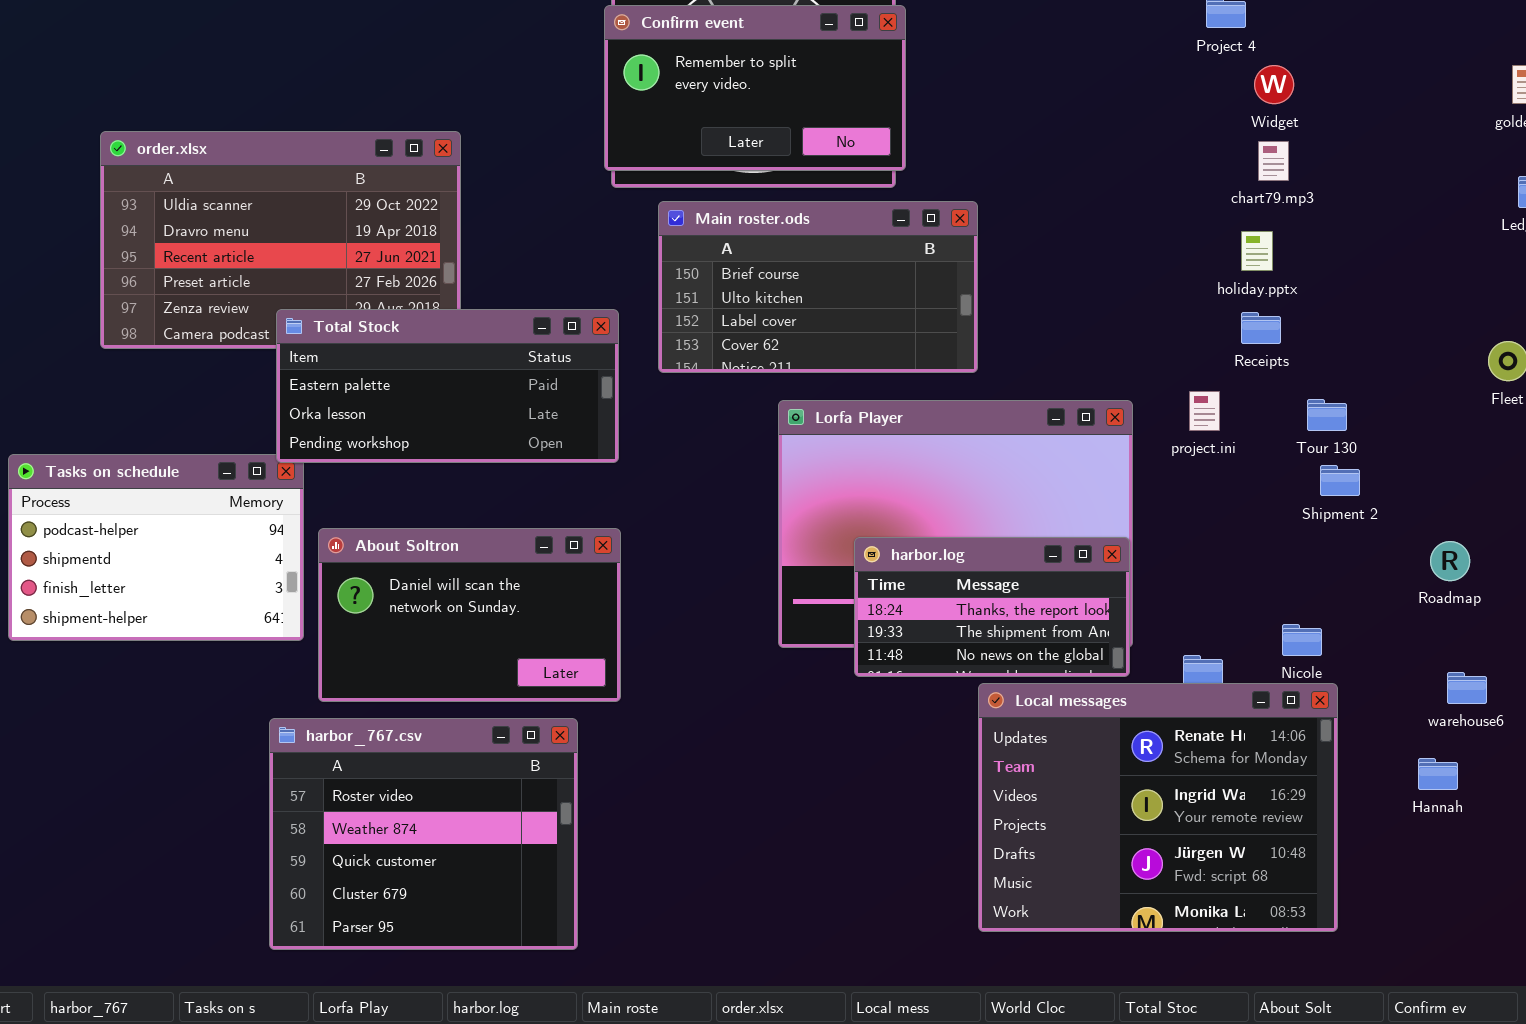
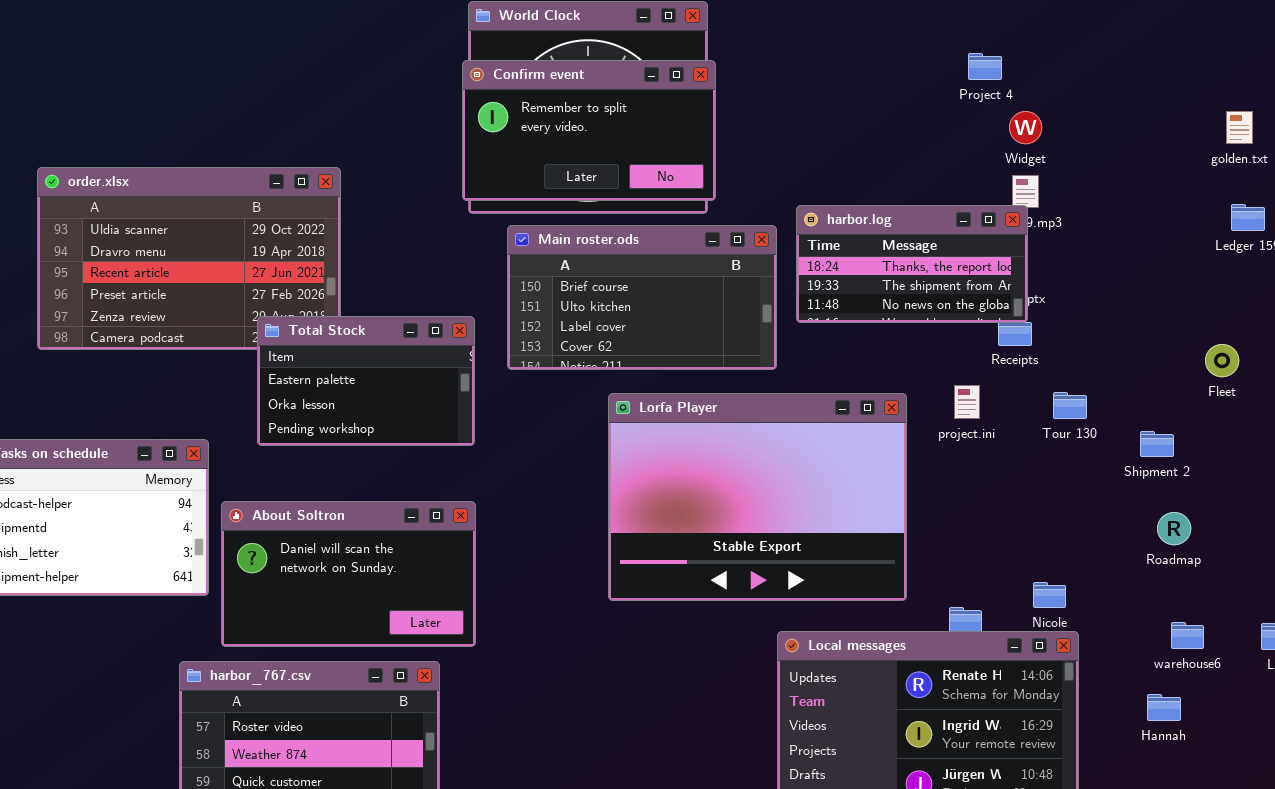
Total Stock: [276,309,619,463] -> [257,316,475,446], resized
Shipment 2: [1320,465,1360,496] -> [1140,431,1174,457], moved
harbor.log: [854,537,1130,677] -> [796,205,1028,323], moved

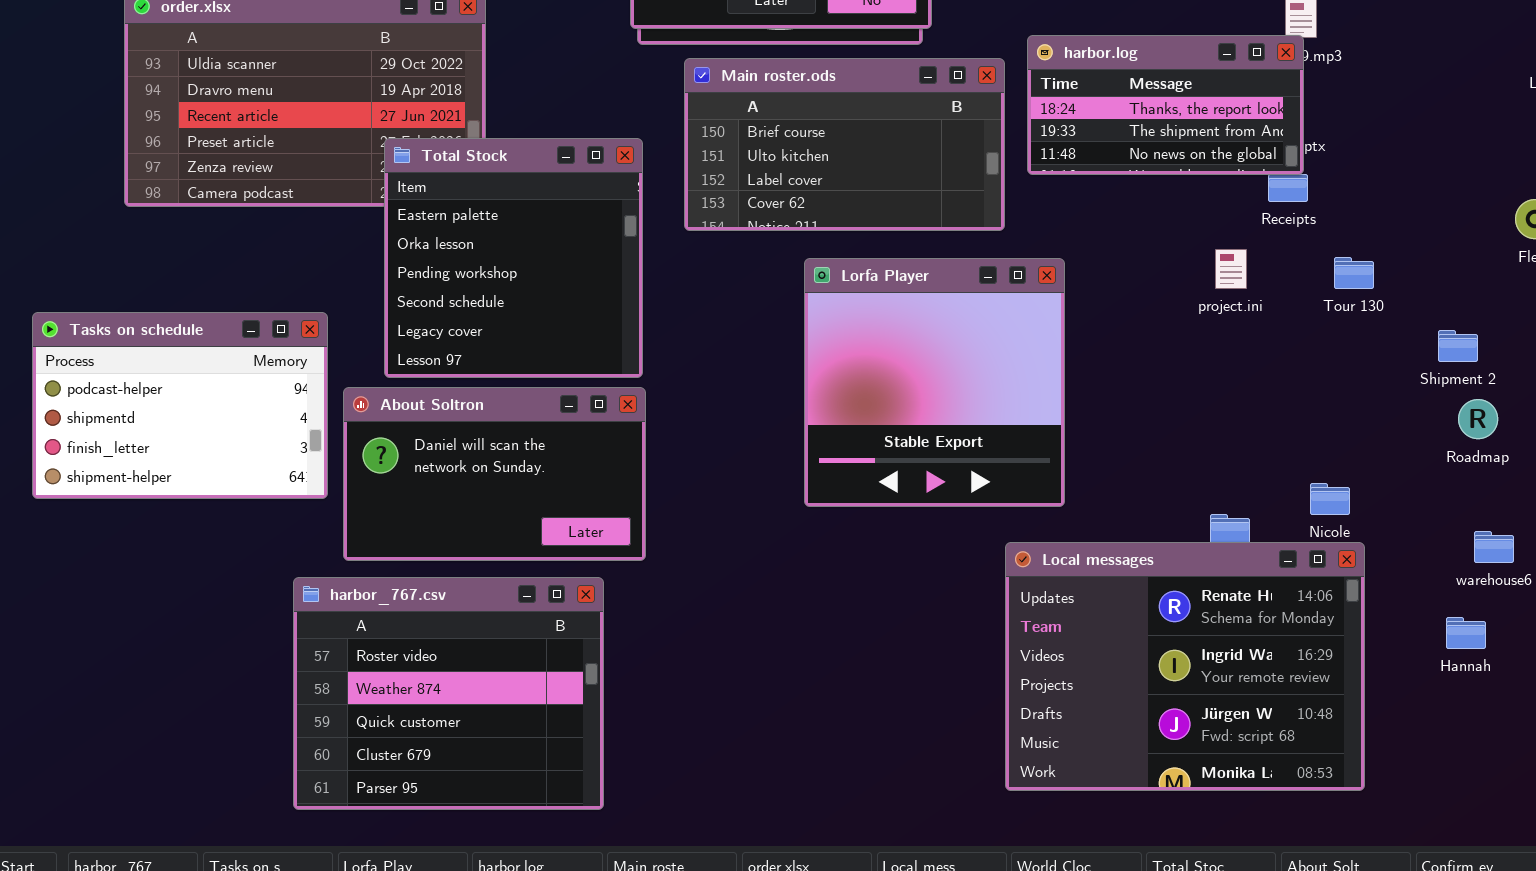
Total Stock: [257,316,475,446] -> [384,138,643,378], moved, resized
Lorfa Player: [608,393,907,601] -> [804,258,1065,507], resized
Shipment 2: [1140,431,1174,457] -> [1438,330,1478,362], moved

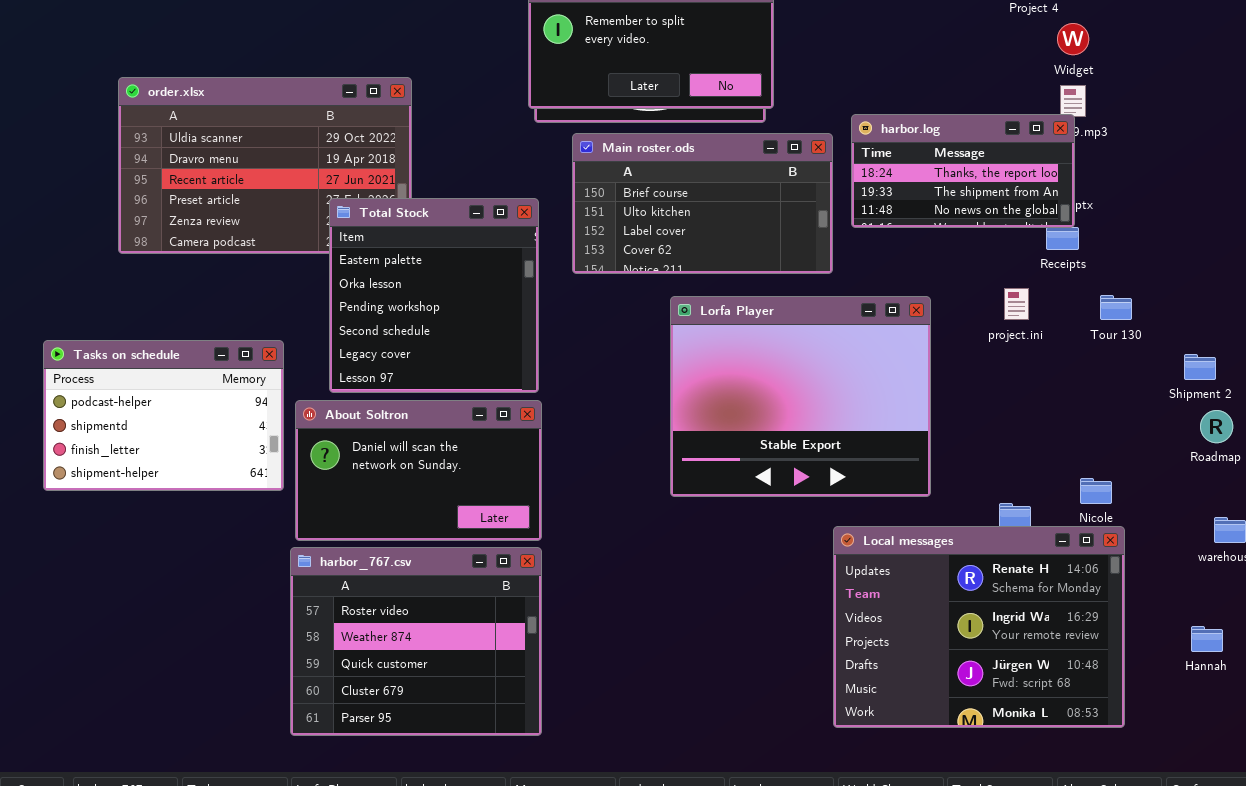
Lorfa Player: [804,258,1065,507] -> [670,296,931,497], resized
harbor_767.csv: [293,577,604,810] -> [290,547,542,736], moved
Hannah: [1446,617,1486,649] -> [1191,626,1223,652], moved

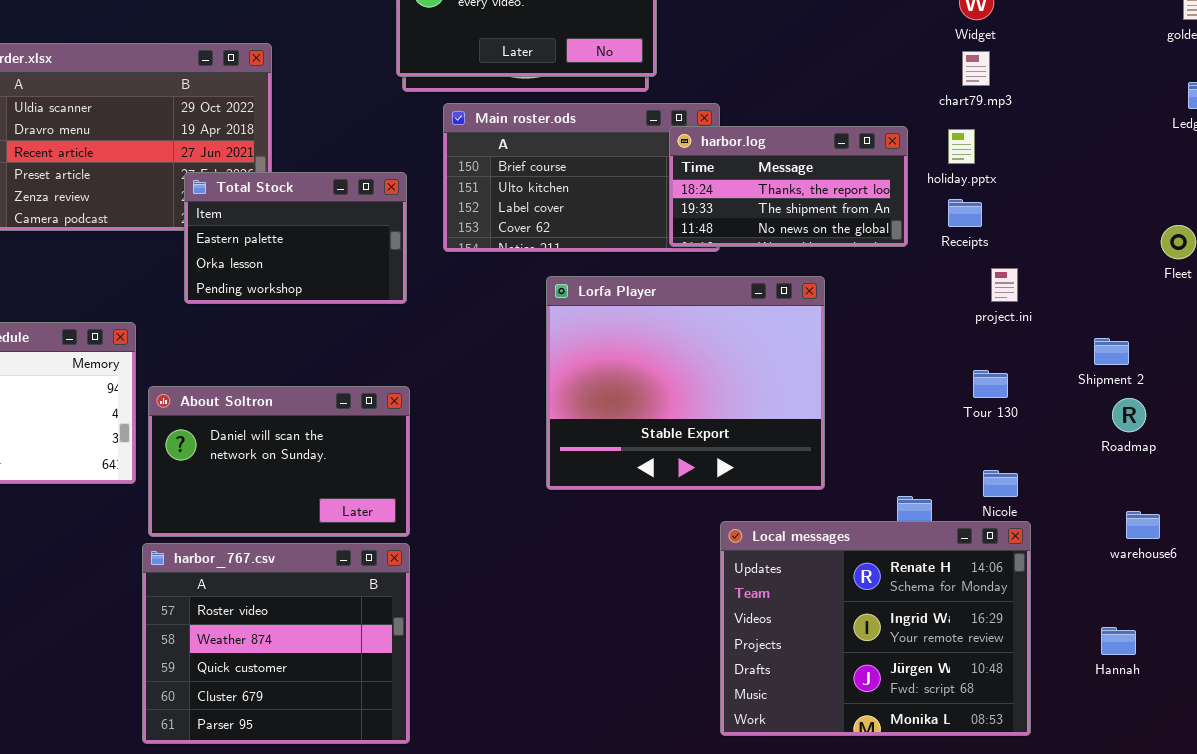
harbor.log: [851,114,1075,228] -> [669,126,908,247], moved
Total Stock: [329,198,539,393] -> [184,172,407,304], resized
project.ini: [1004,288,1029,320] -> [991,268,1018,302], moved
Tour 130: [1100,295,1132,320] -> [973,370,1008,398], moved

